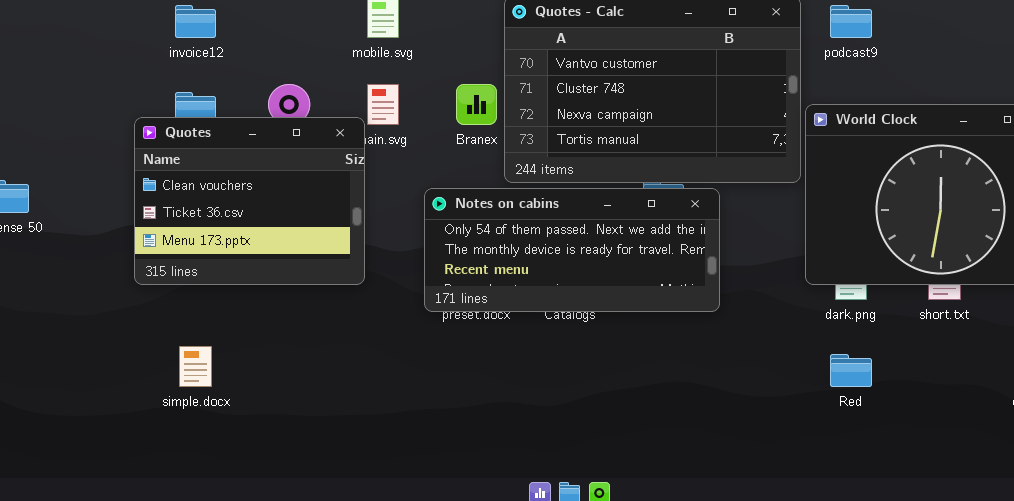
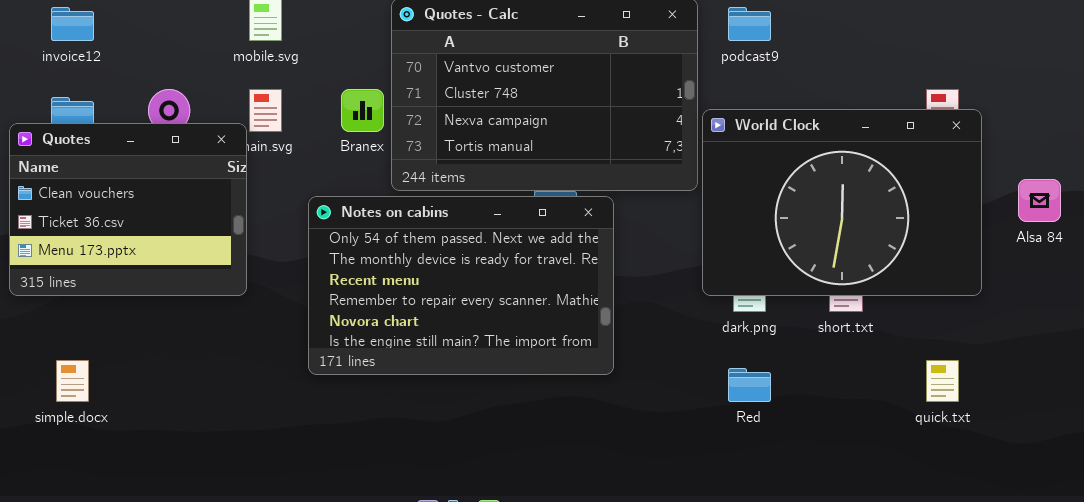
Notes on cabins: [424,188,720,312] -> [308,196,614,375], resized

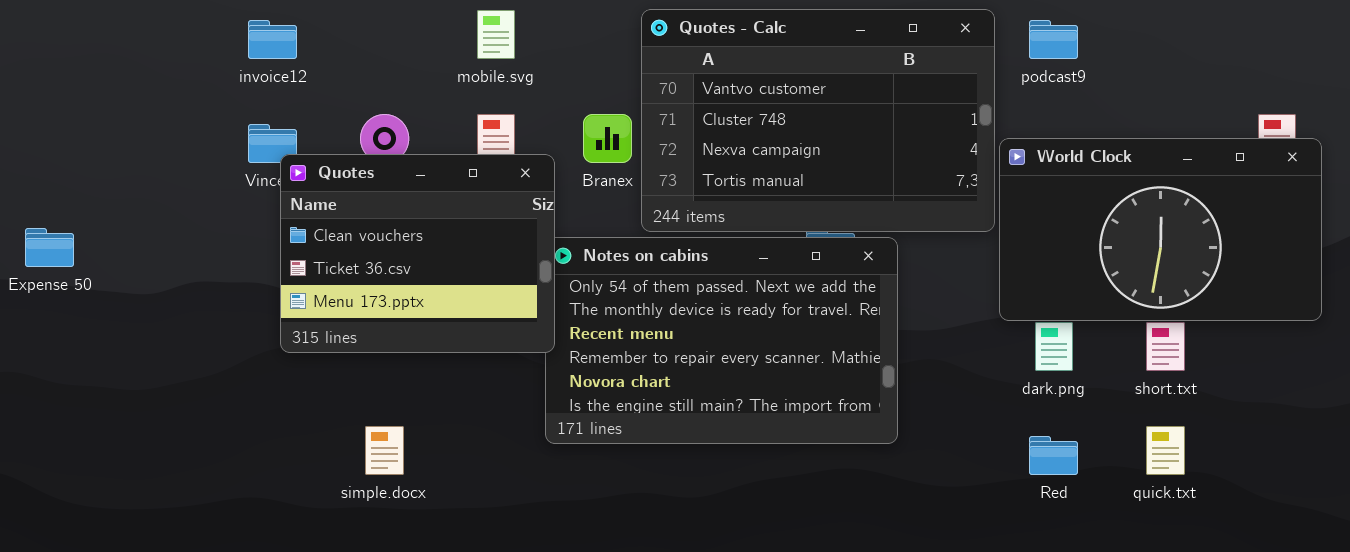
World Clock: [702,109,982,296] -> [999,138,1322,321], resized
Quotes: [9,123,247,296] -> [280,154,555,353], moved
simple.docx: [56,360,89,402] -> [365,426,404,475], moved
quick.txt: [926,360,959,402] -> [1146,426,1185,475], moved

